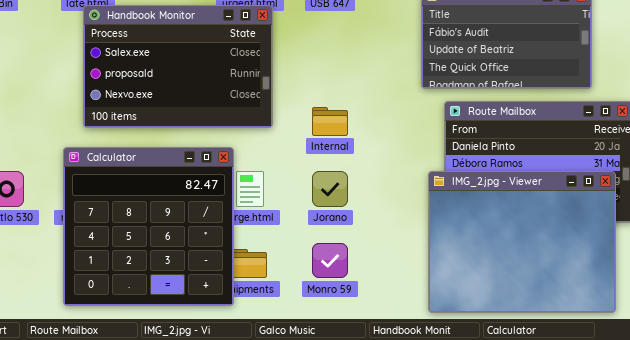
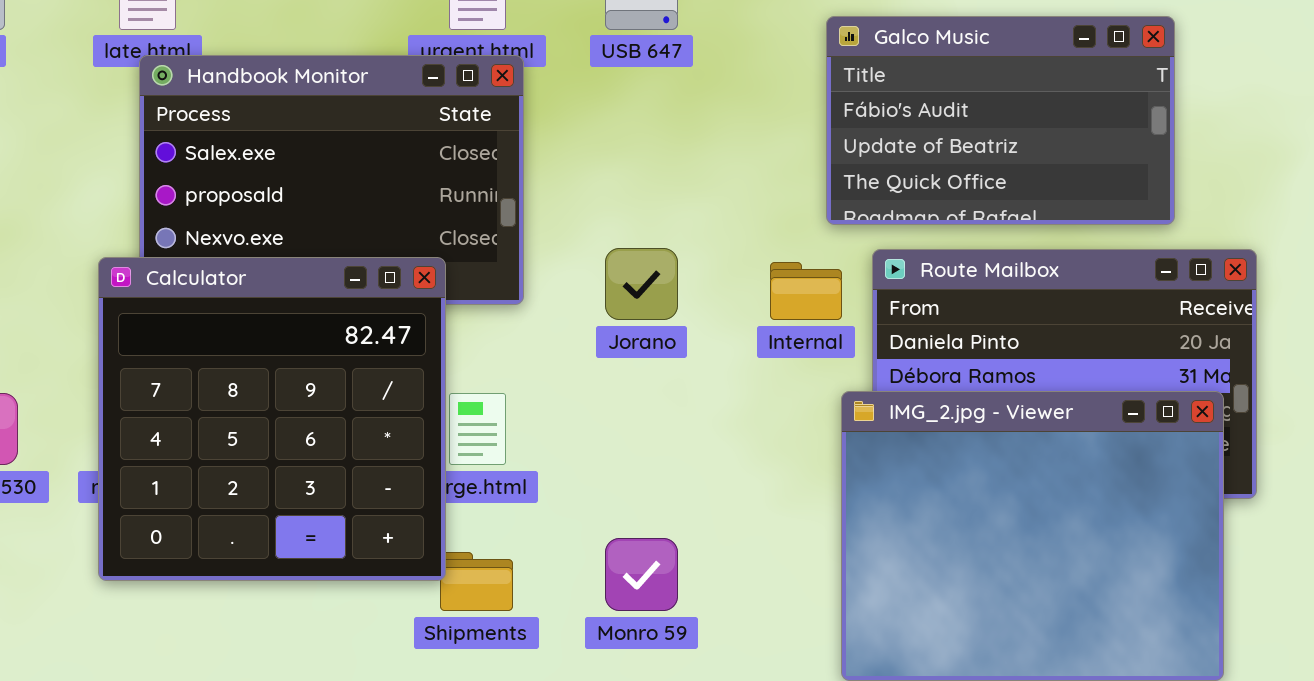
Internal: [312,107,348,136] -> [770,262,842,320], moved
Calculator: [63,147,234,306] -> [98,257,446,581], moved
Jorano: [312,171,348,207] -> [605,248,678,320], moved

